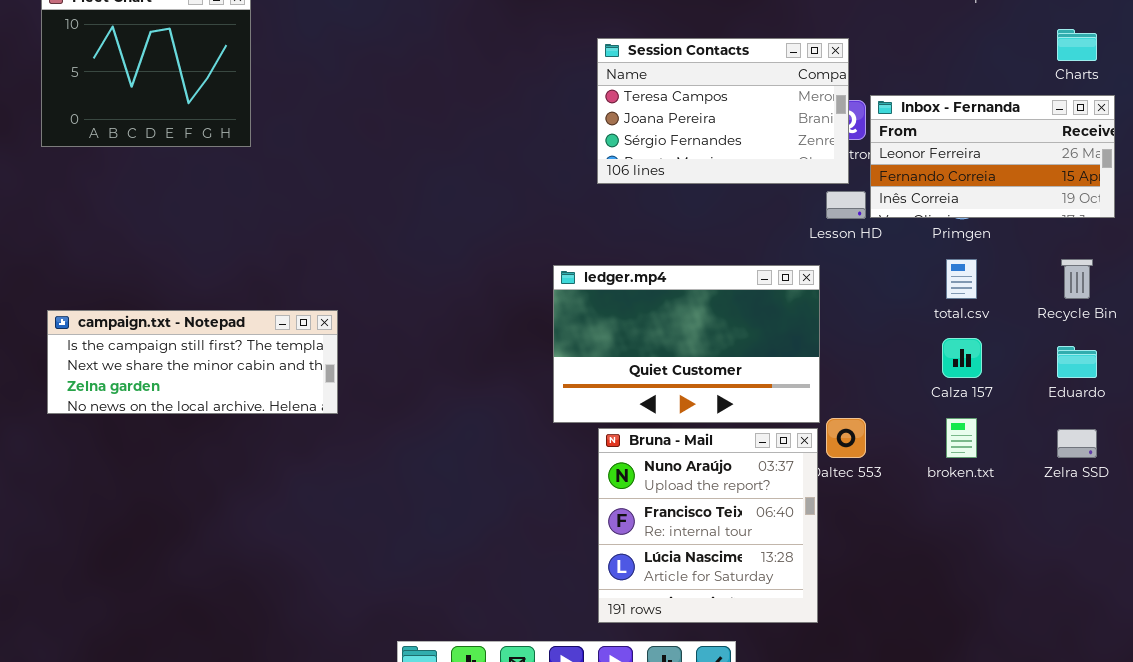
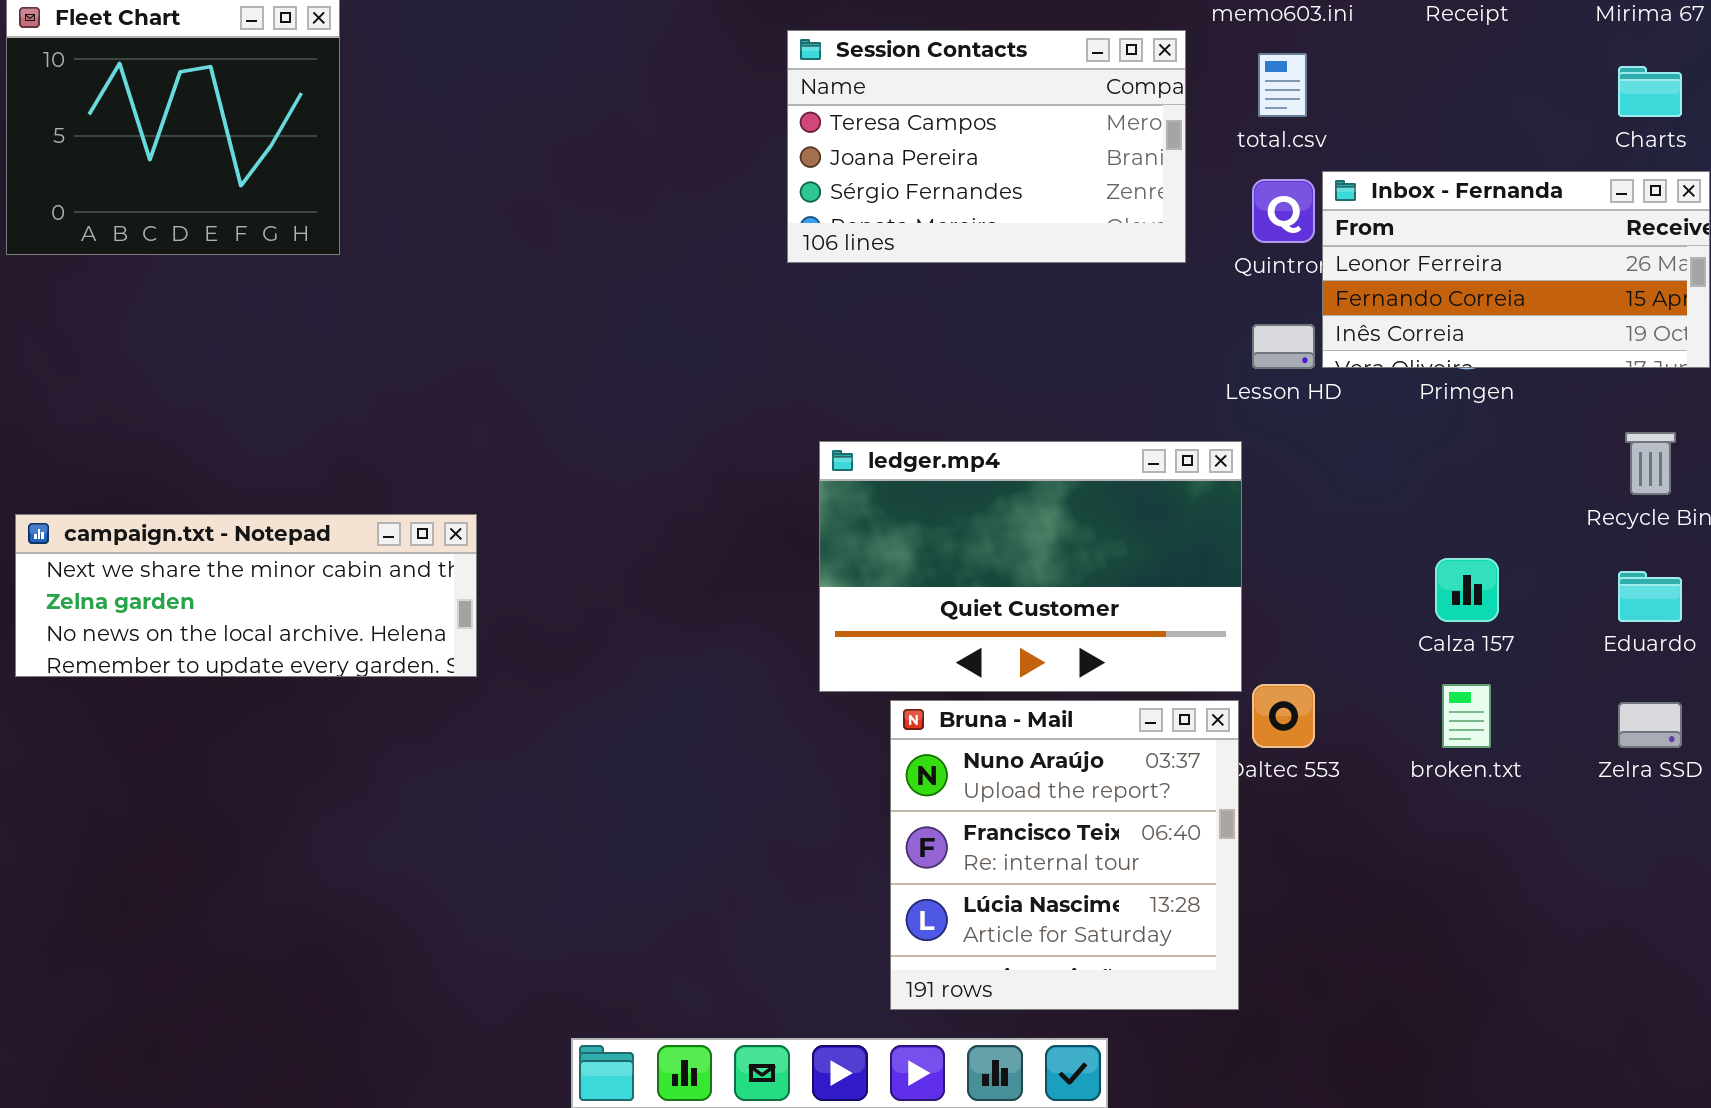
Session Contacts: [597,38,849,184] -> [787,30,1186,263], moved
total.csv: [946,259,977,299] -> [1258,53,1307,117], moved
campaign.txt - Notepad: [47,310,338,414] -> [15,514,477,677], scrolled down 1 row

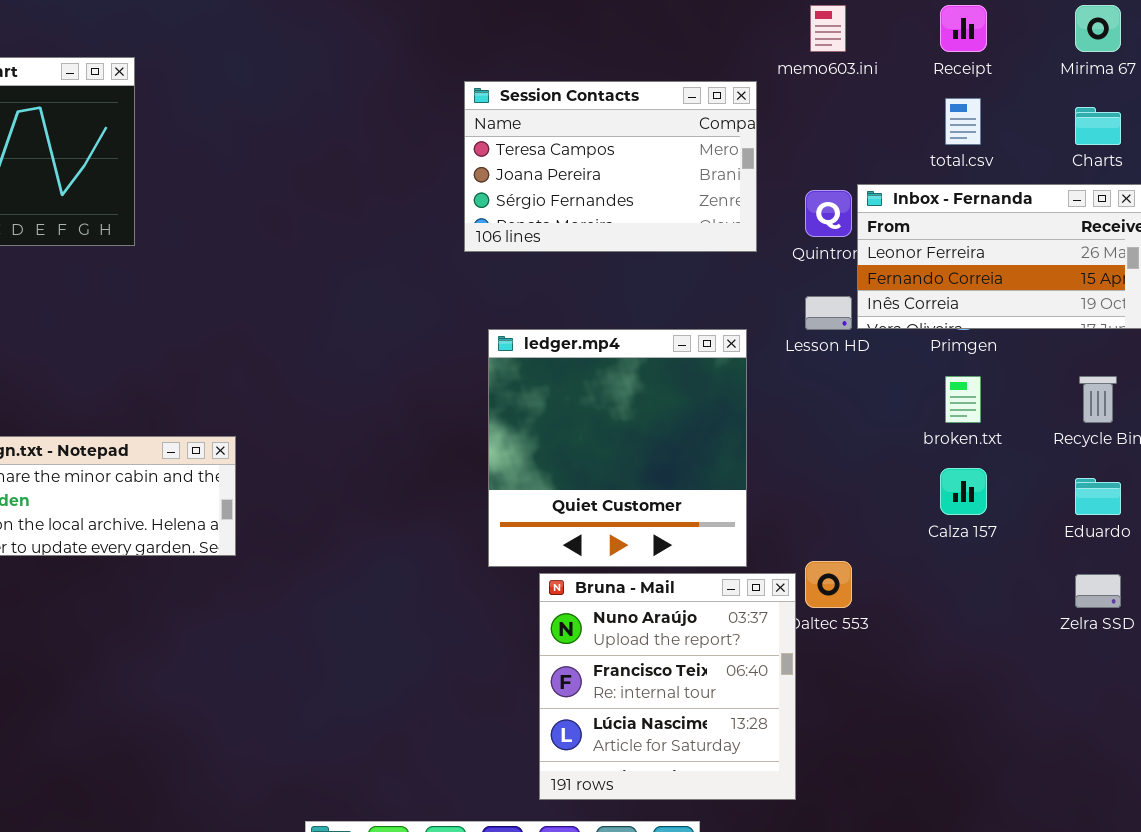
total.csv: [1258,53,1307,117] -> [945,98,981,145], moved
ledger.mp4: [819,441,1242,692] -> [488,329,747,567], resized
broken.txt: [1442,684,1491,748] -> [945,376,981,423], moved

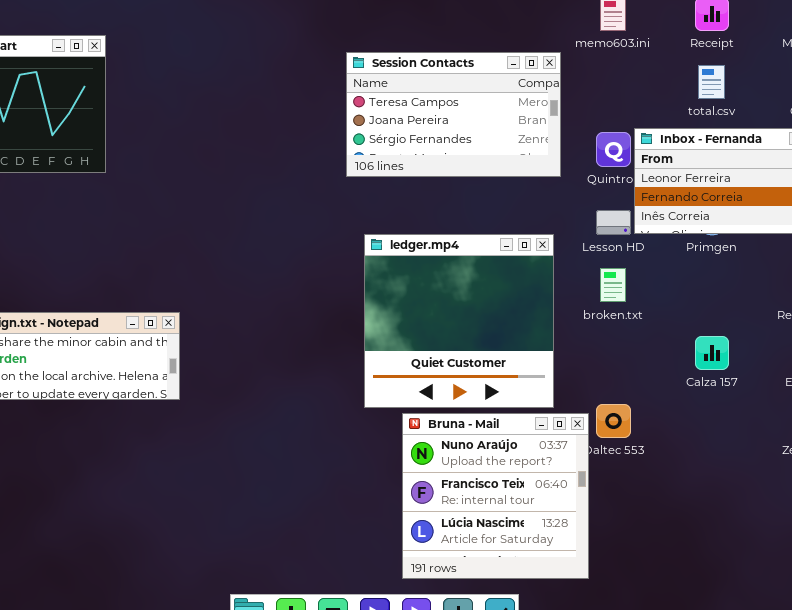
broken.txt: [945,376,981,423] -> [600,268,626,302], moved

